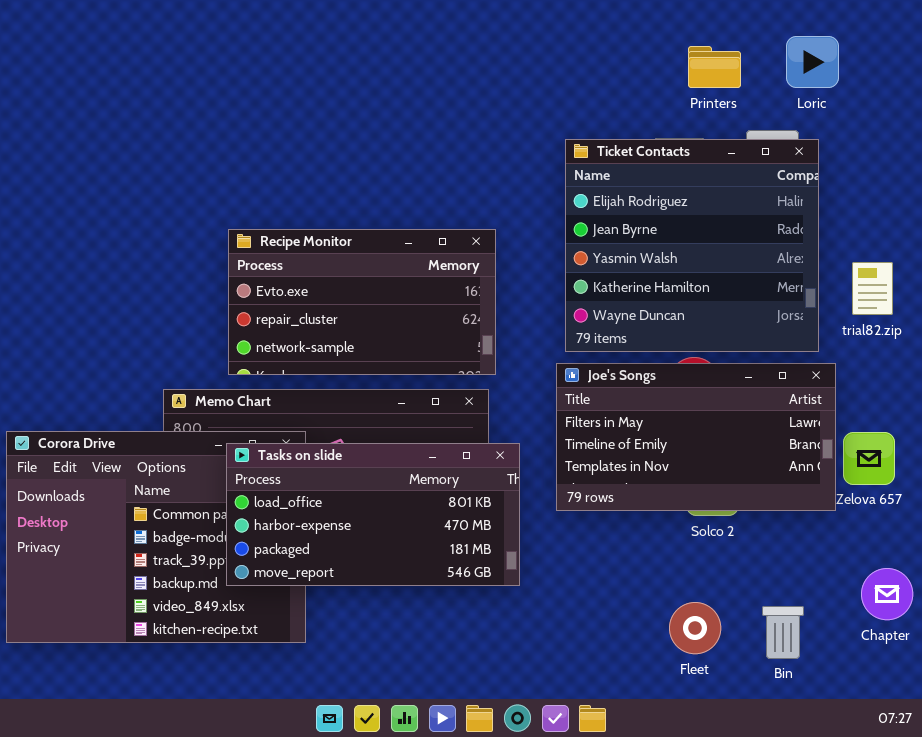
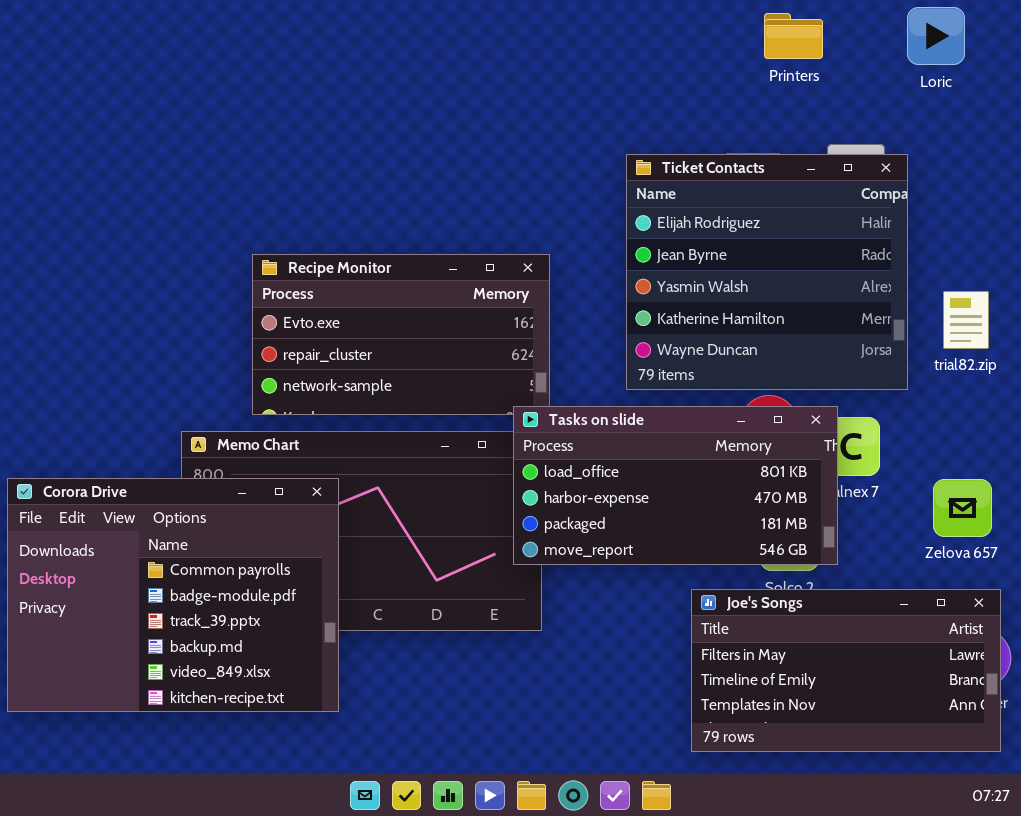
Loric: [786,36,839,88] -> [907,7,965,65], moved
Printers: [688,46,741,88] -> [764,13,823,59], moved
Joe's Songs: [556,363,836,511] -> [691,589,1001,752], moved
Tasks on slide: [226,443,520,586] -> [513,406,838,565], moved

